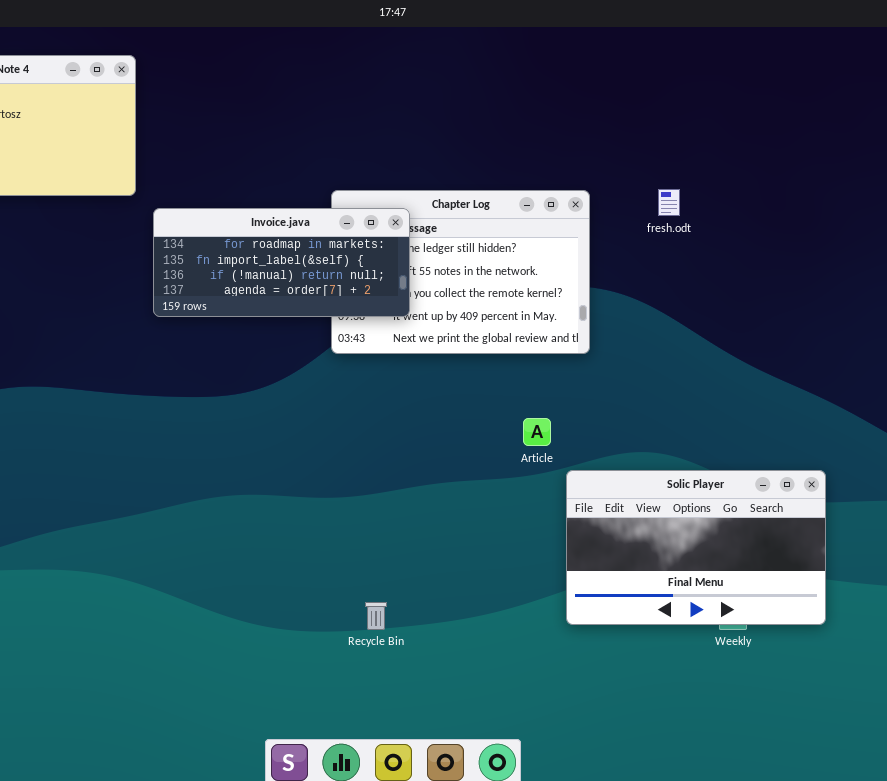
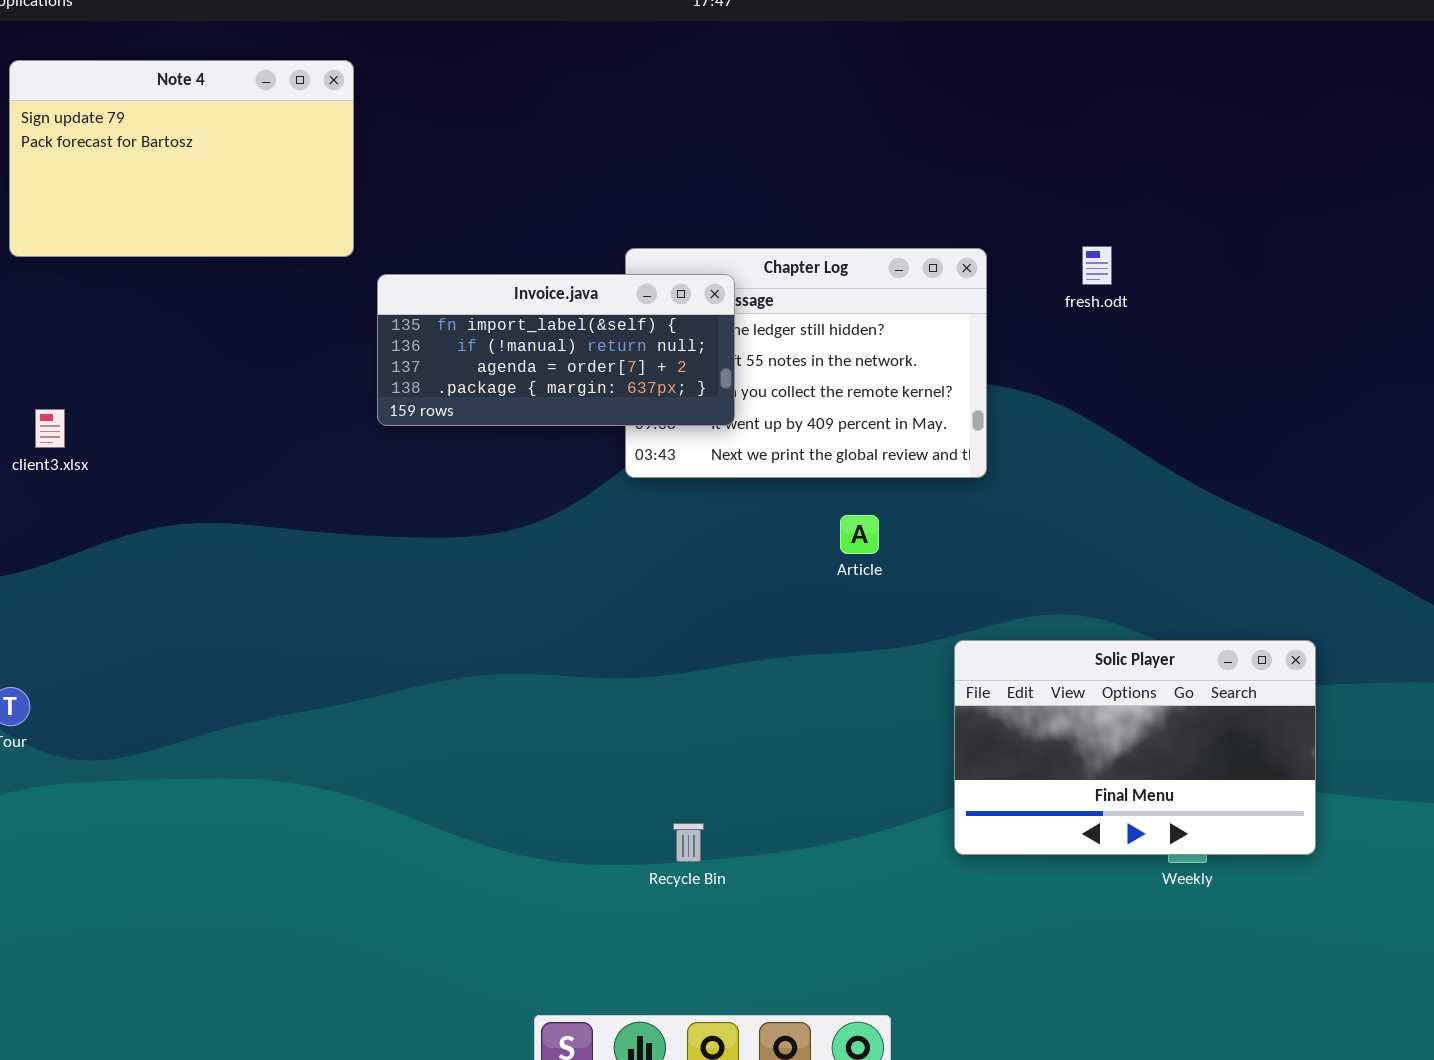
Invoice.java: [153,208,410,317] -> [377,274,735,426], scrolled down 1 row
Article: [523,418,551,446] -> [840,515,879,554], moved

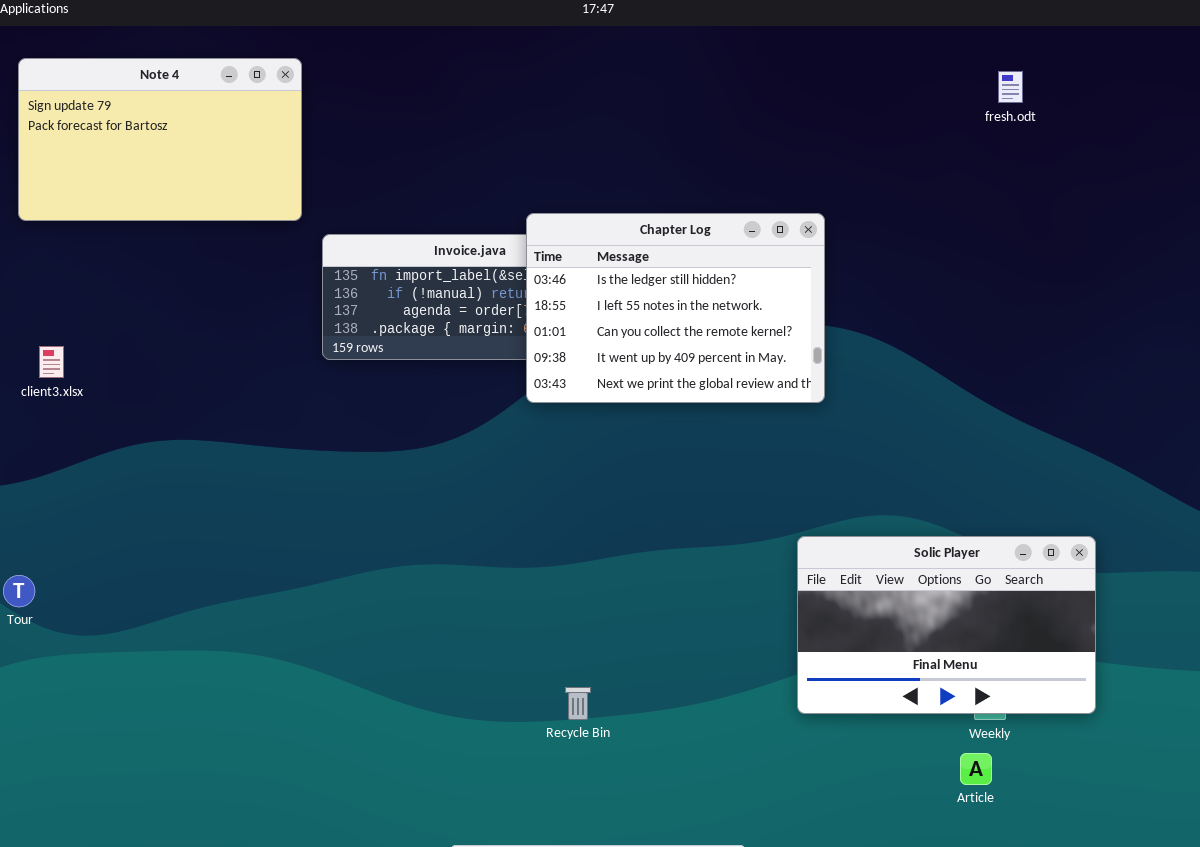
fresh.odt: [1082,246,1112,285] -> [998,71,1023,103], moved
Chapter Log: [625,248,987,478] -> [526,213,825,403], raised
Article: [840,515,879,554] -> [960,753,992,785], moved

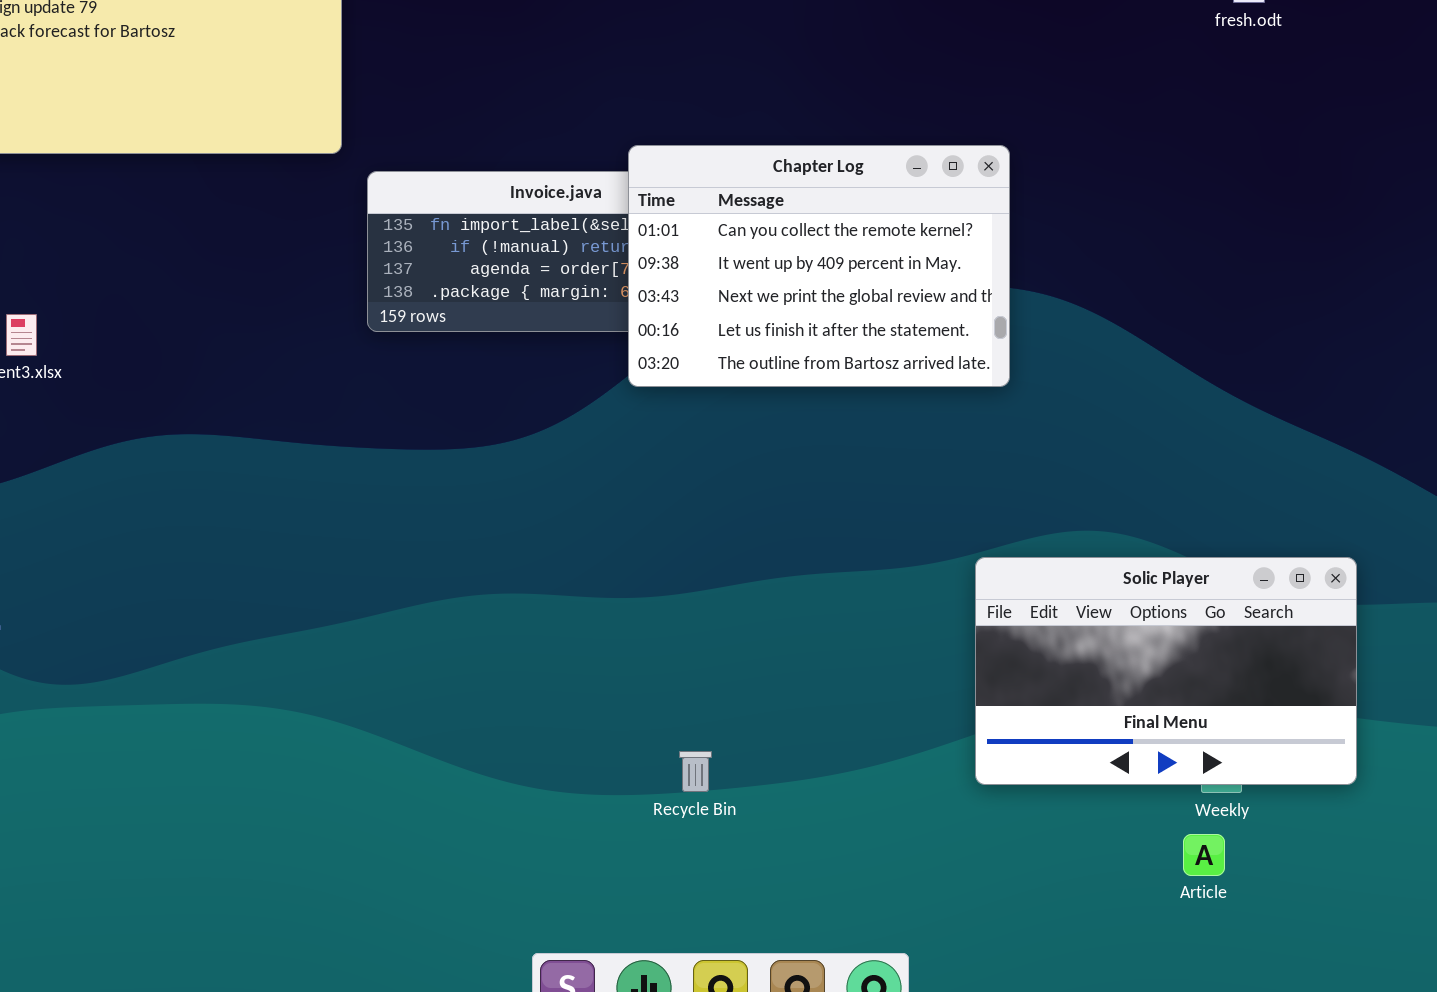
Chapter Log: [526,213,825,403] -> [628,145,1010,387], scrolled down 2 rows

